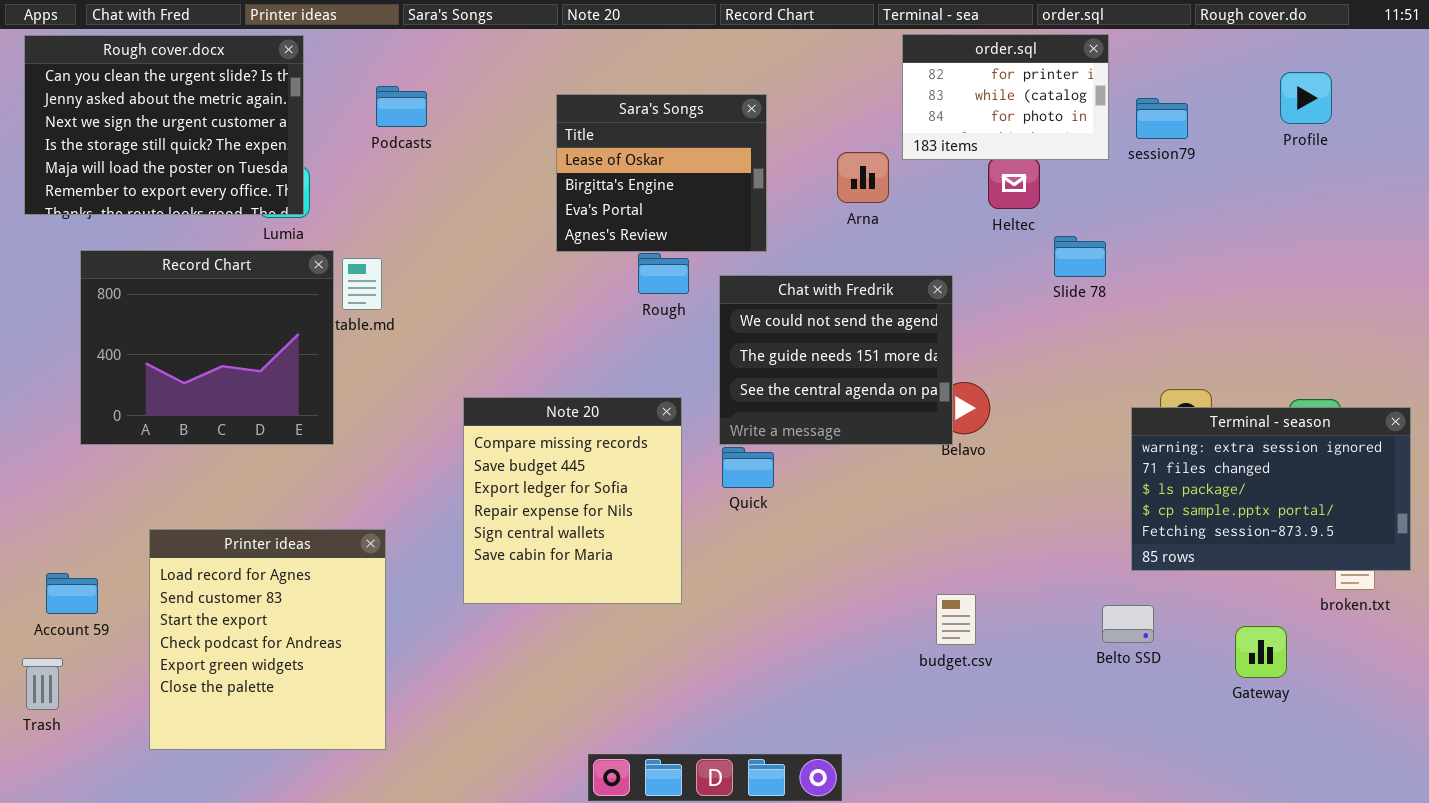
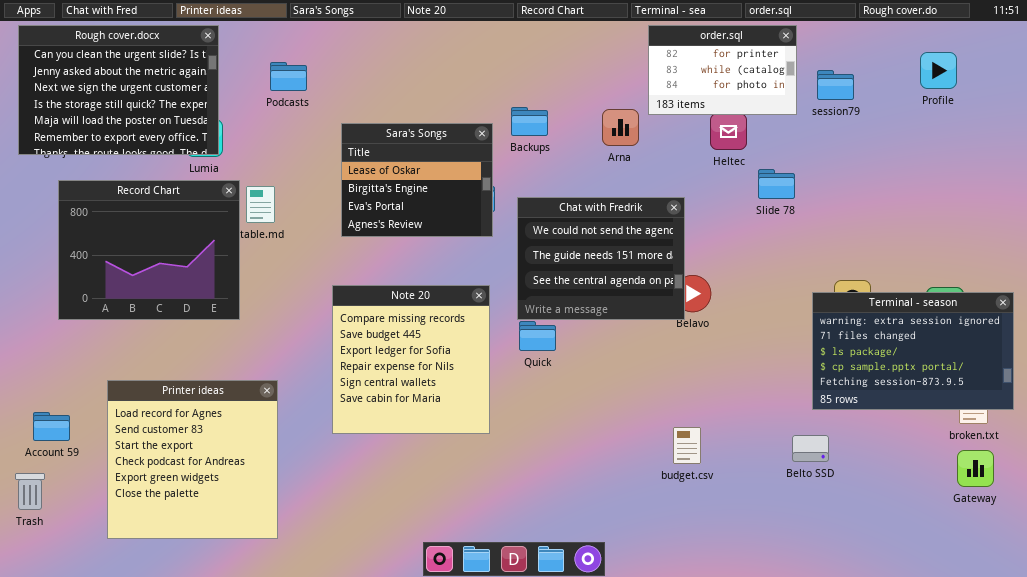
Sara's Songs: [556,94,767,252] -> [341,123,493,237], moved
Gateway: [1235,626,1287,678] -> [957,450,994,487], moved

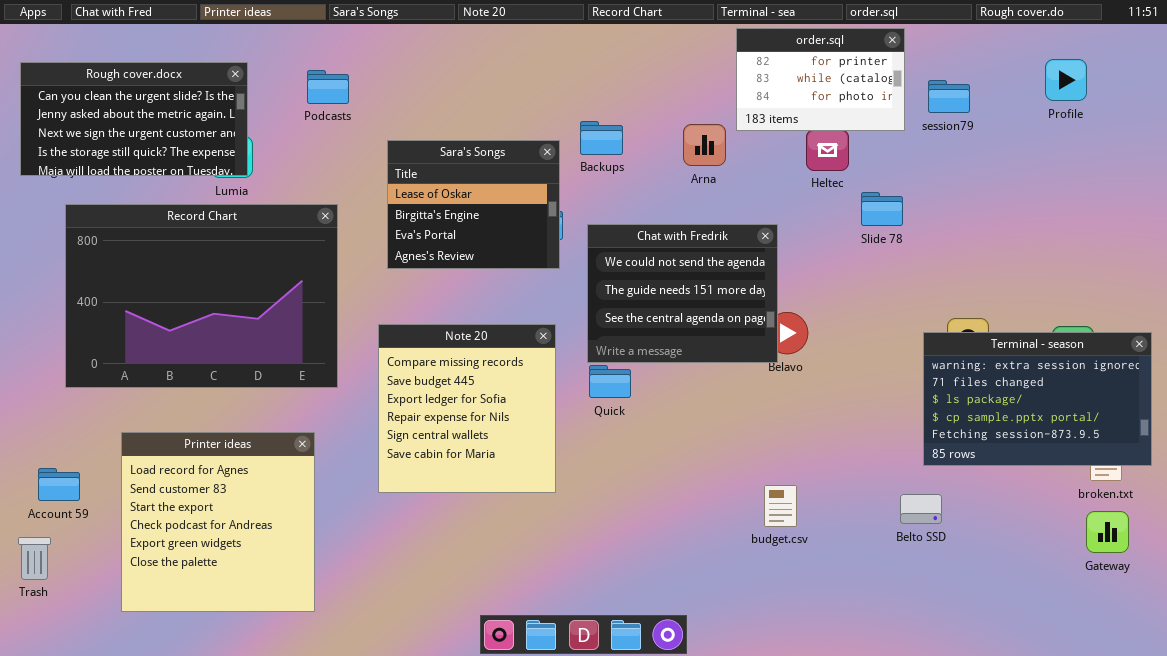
Rough cover.docx: [18,25,219,155] -> [20,62,248,176], resized
Record Chart: [58,180,240,320] -> [65,204,338,388], resized

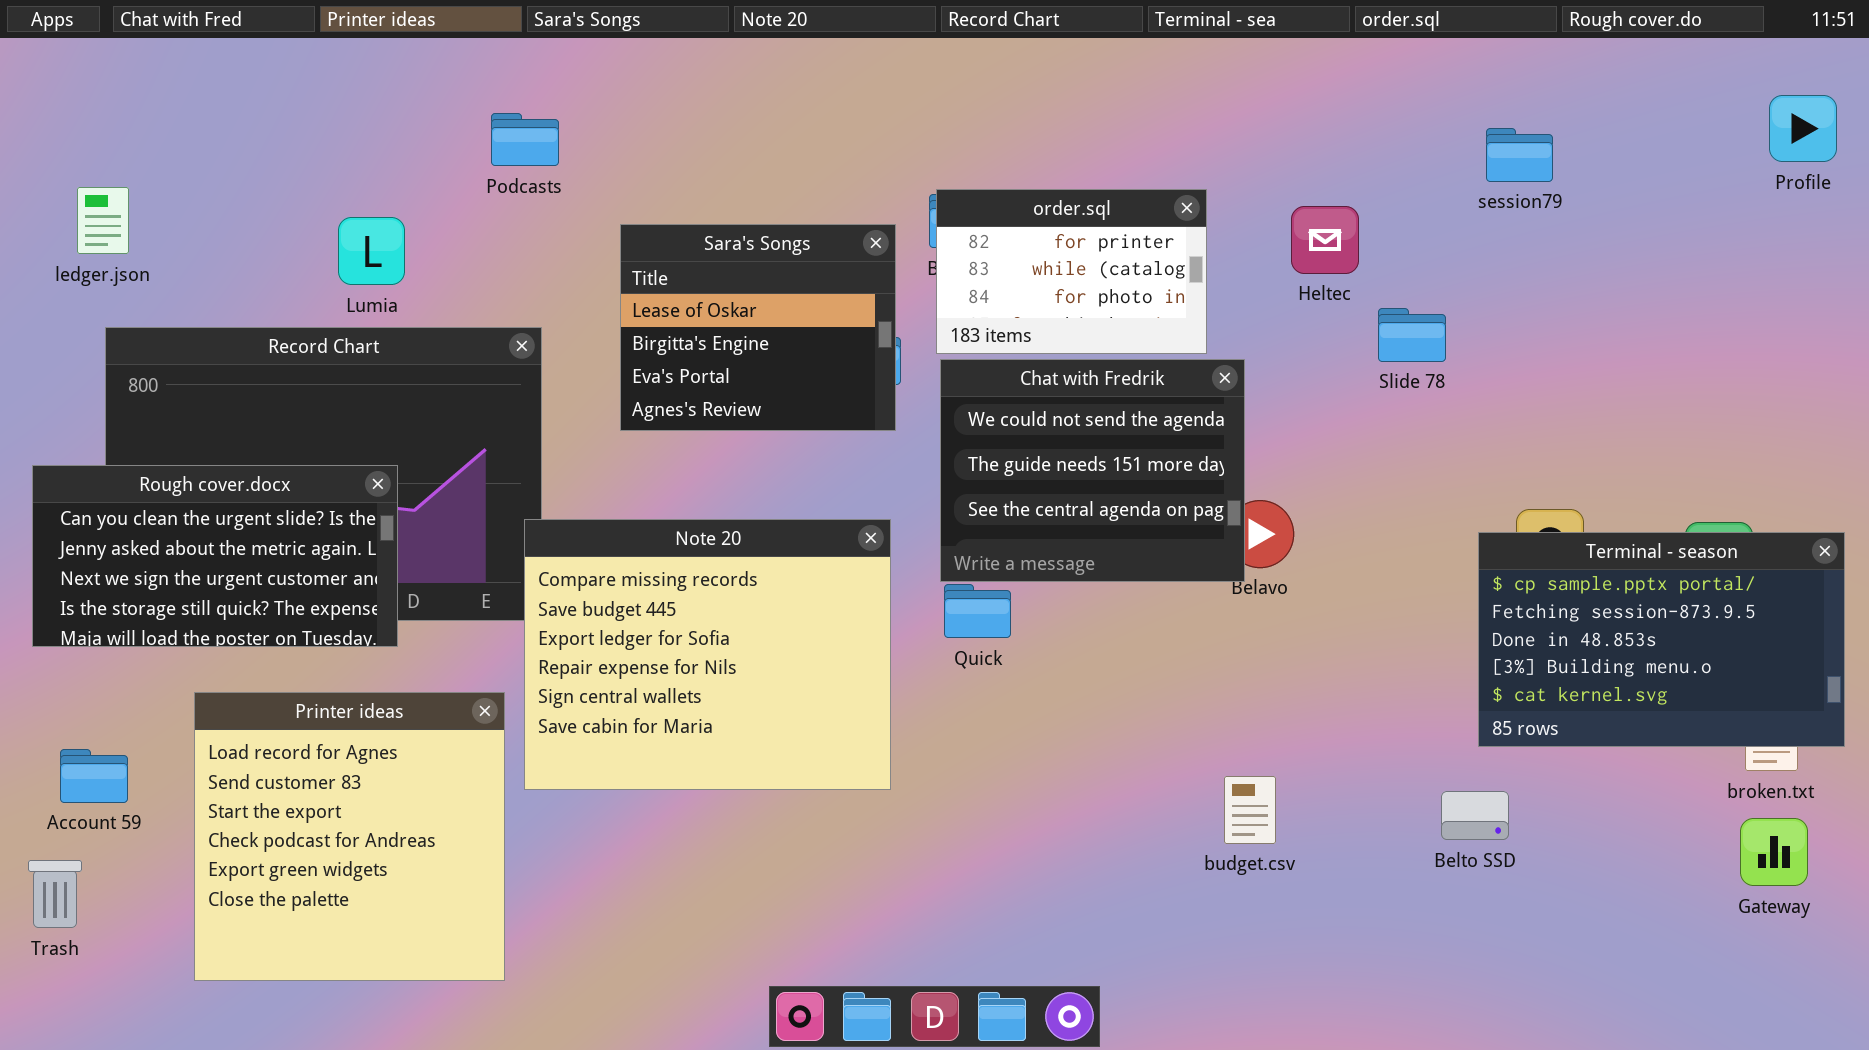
order.sql: [736,28,905,131] -> [936,189,1207,354], moved
Profile: [1045,59,1087,101] -> [1769,95,1837,162], moved
Rough cover.docx: [20,62,248,176] -> [32,465,398,647], moved
Note 20: [378,324,556,493] -> [524,519,891,790], resized
Terminal - season: [923,332,1152,466] -> [1478,532,1845,747], scrolled down 3 rows

